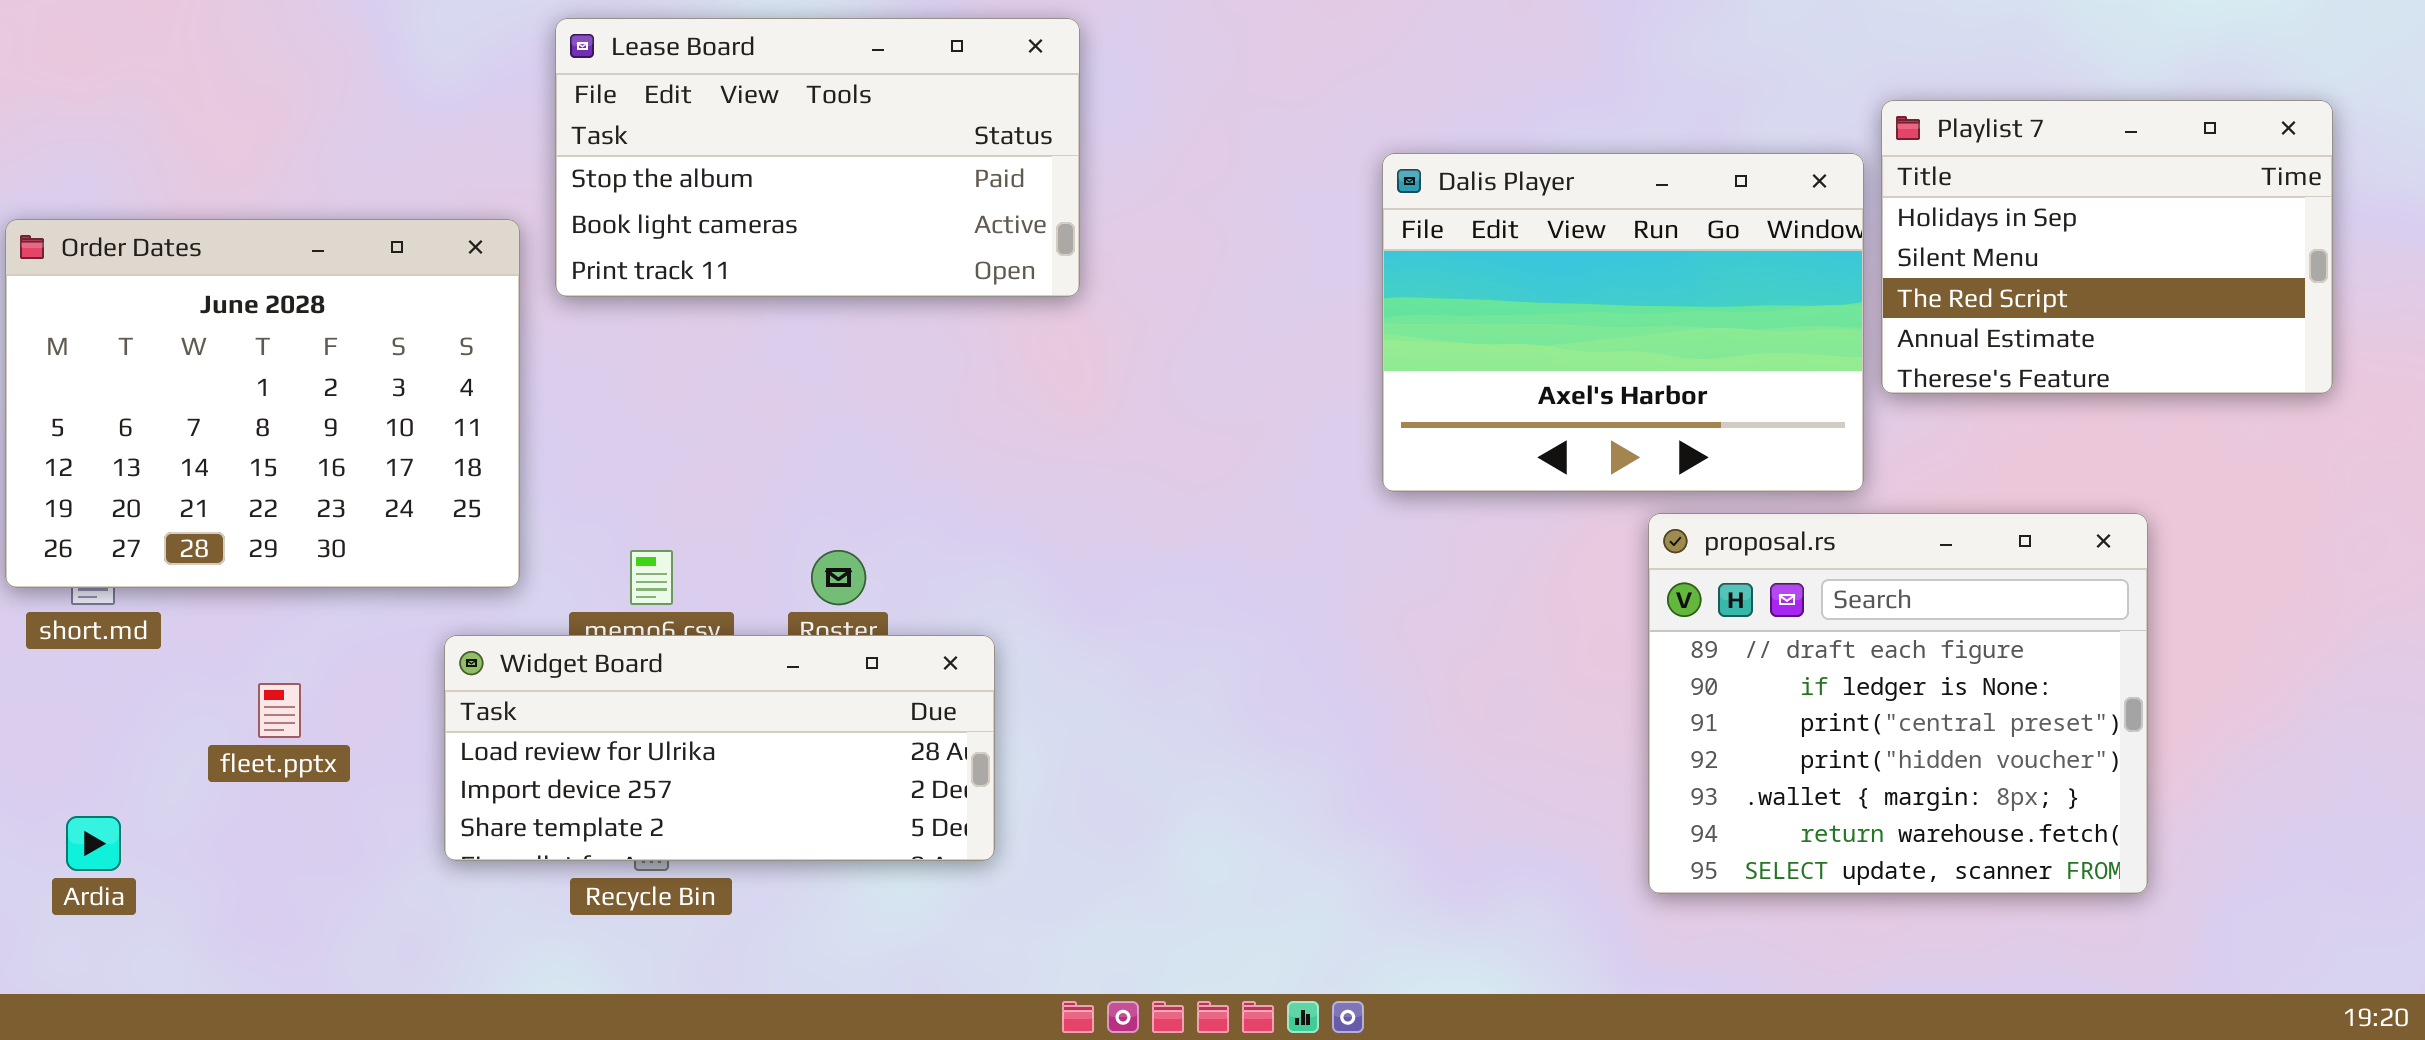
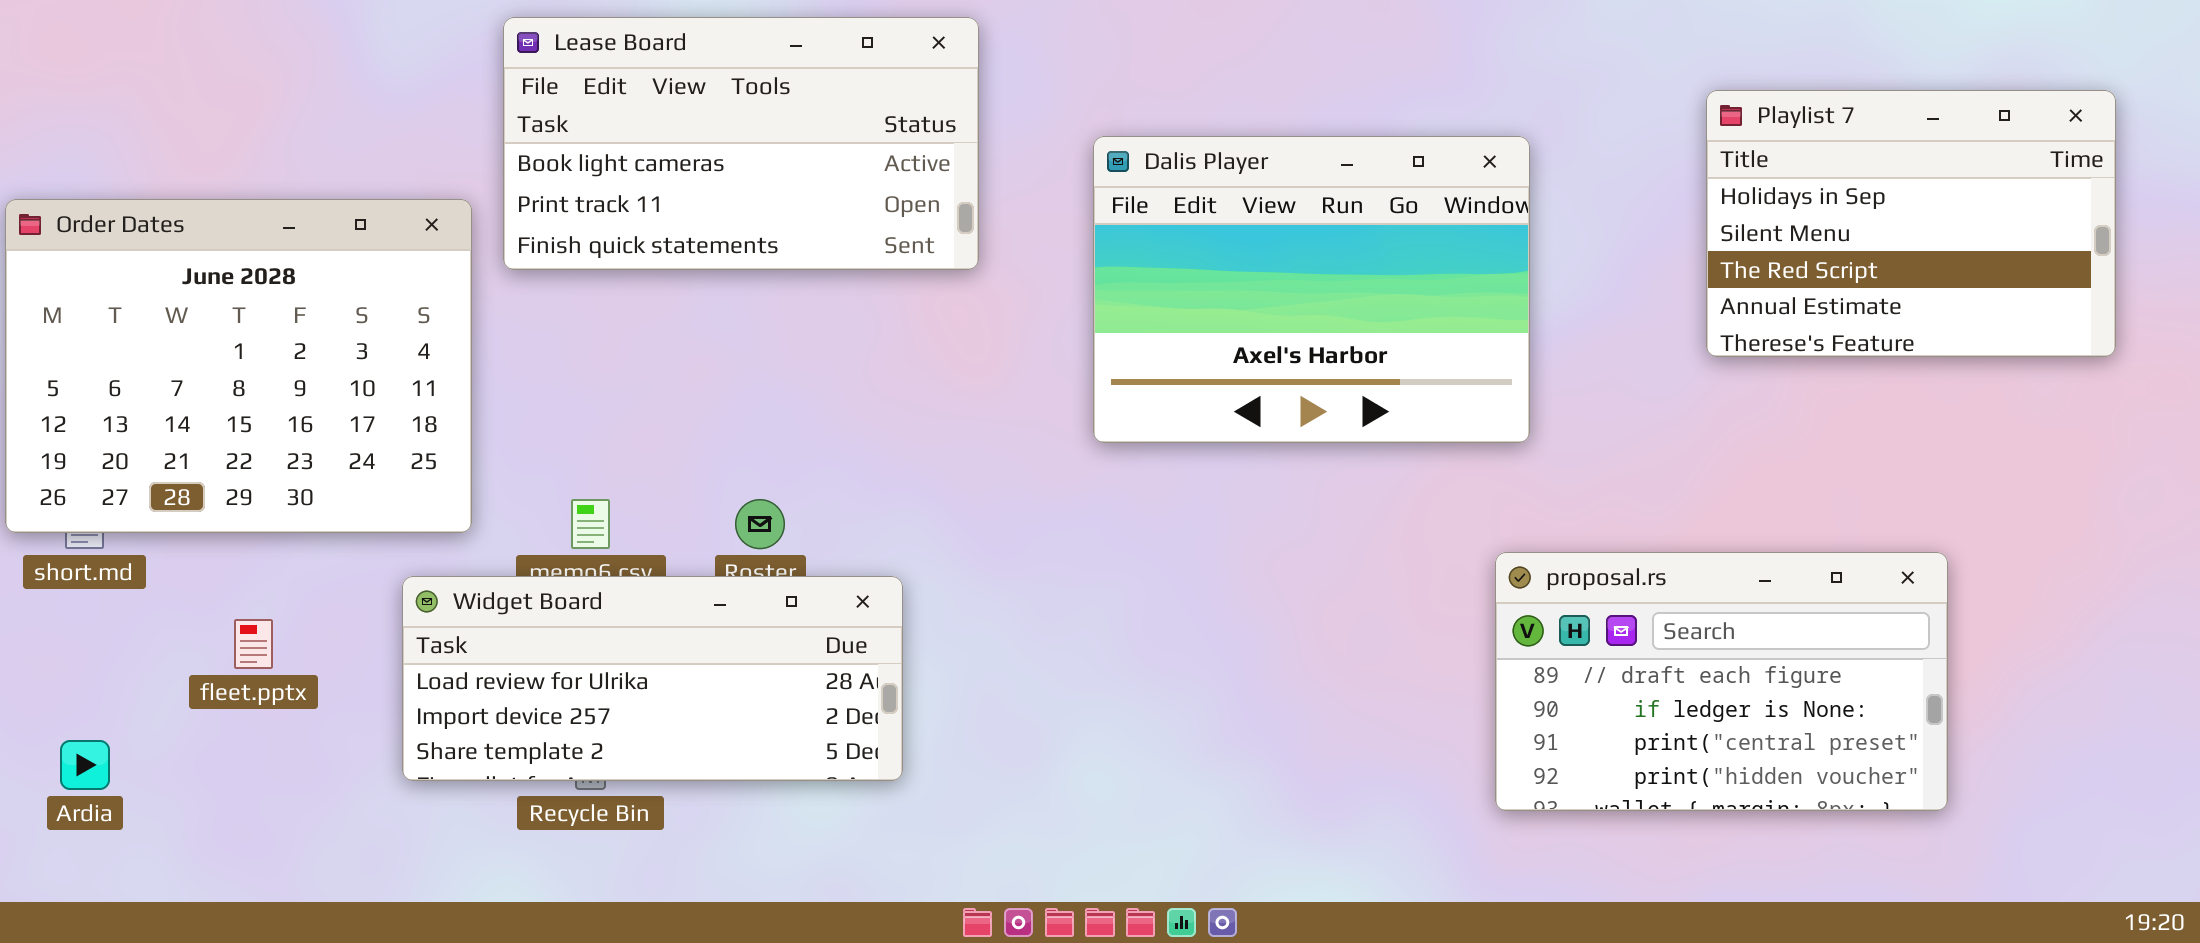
Lease Board: [555,18,1080,297] -> [503,17,979,270], scrolled down 1 row
Dalis Player: [1382,153,1864,492] -> [1093,136,1530,443], moved
proposal.rs: [1648,513,2148,894] -> [1495,552,1948,811], resized

